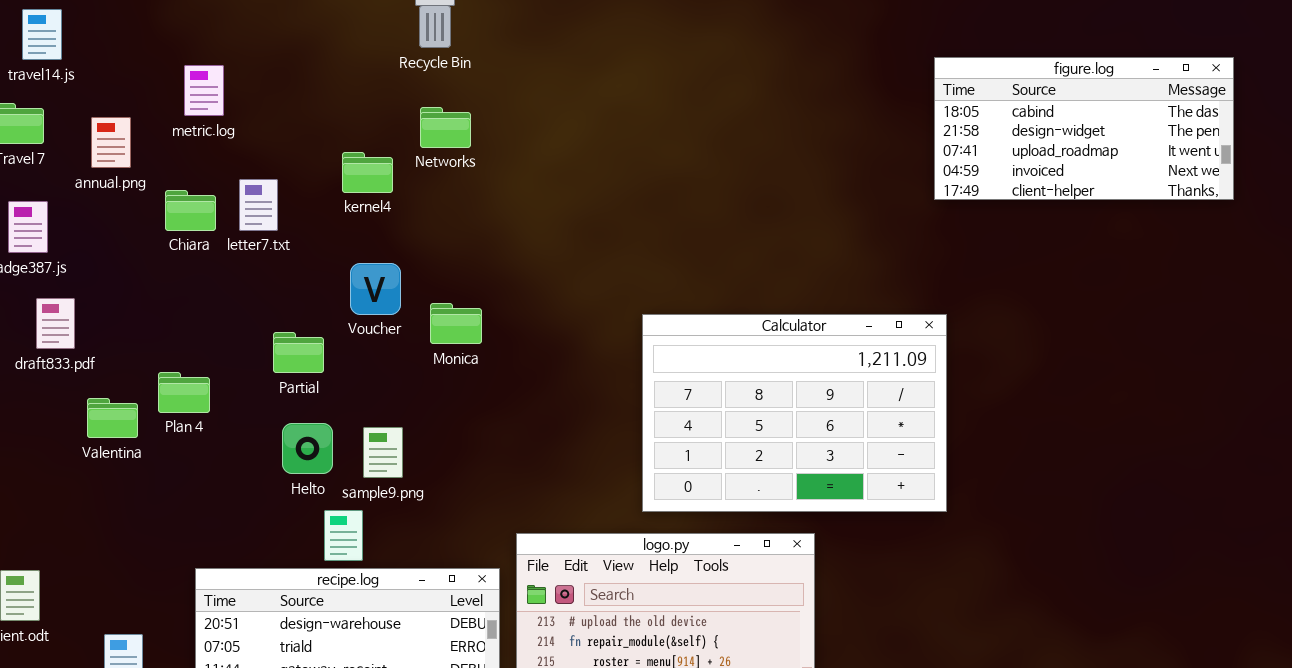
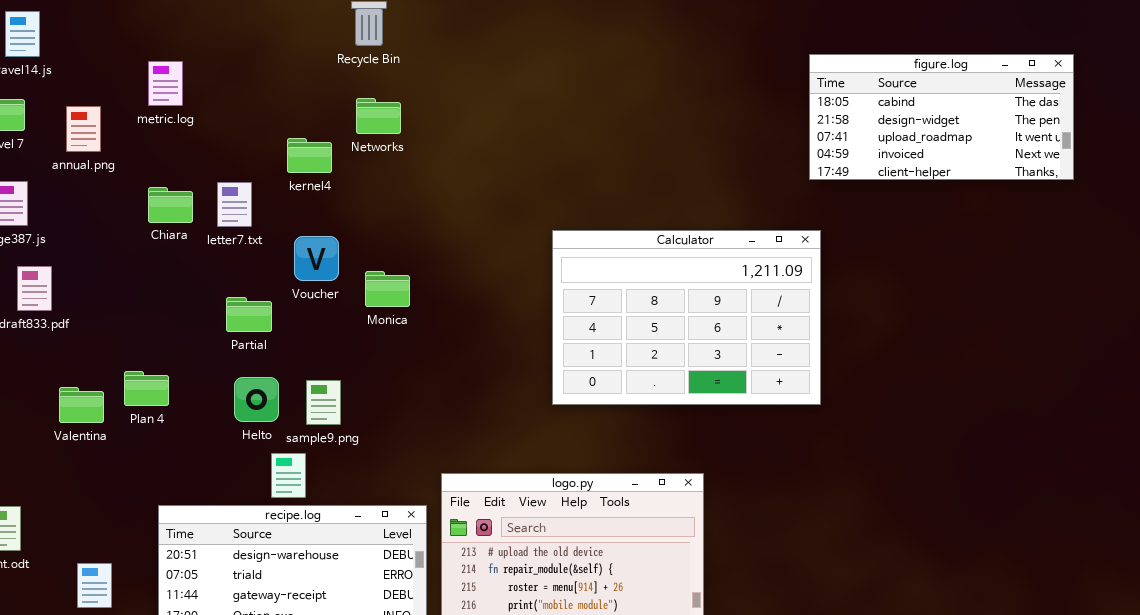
letter7.txt: [239,179,278,231] -> [217,182,252,227], moved
Chiara: [165,190,216,231] -> [148,187,193,223], moved
Calculator: [642,314,947,512] -> [552,230,821,405], moved
Plan 4: [158,372,210,413] -> [124,371,169,406], moved
Valentina: [87,398,138,438] -> [59,387,104,423], moved

